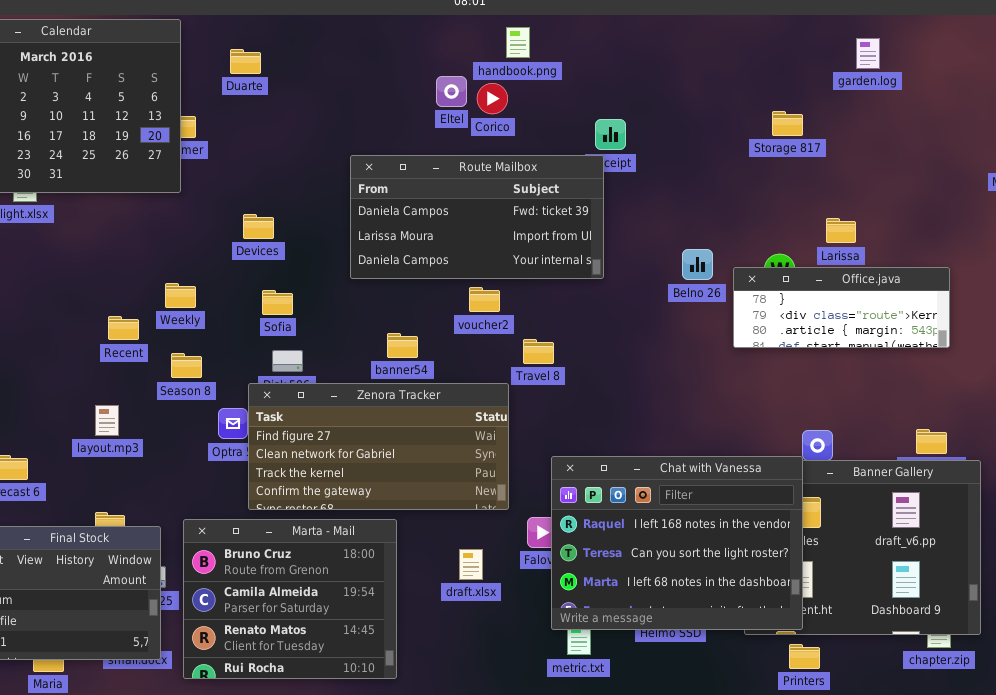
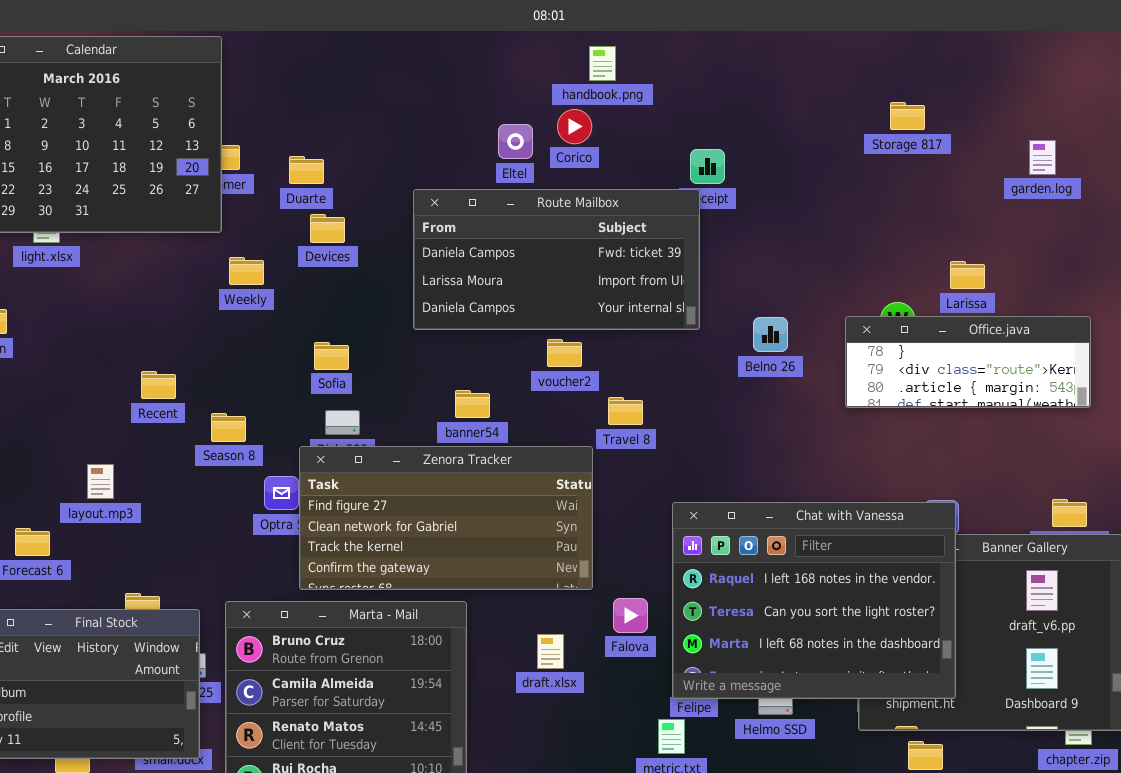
garden.log: [856,38,880,69] -> [1029,140,1056,175], moved
Duarte: [230,49,261,74] -> [289,156,324,184], moved
Eltel: [436,76,467,107] -> [498,124,533,159], moved
Storage 817: [772,111,803,136] -> [890,102,925,130], moved
Devices: [243,214,274,239] -> [310,214,345,243], moved
Belno 26: [682,249,713,280] -> [753,317,788,352], moved
Weekly: [165,283,196,308] -> [229,257,264,285], moved
layout.mp3: [95,405,119,436] -> [87,464,114,499], moved
Chat with Vanessa: [551,456,803,630] -> [672,502,956,699], moved

